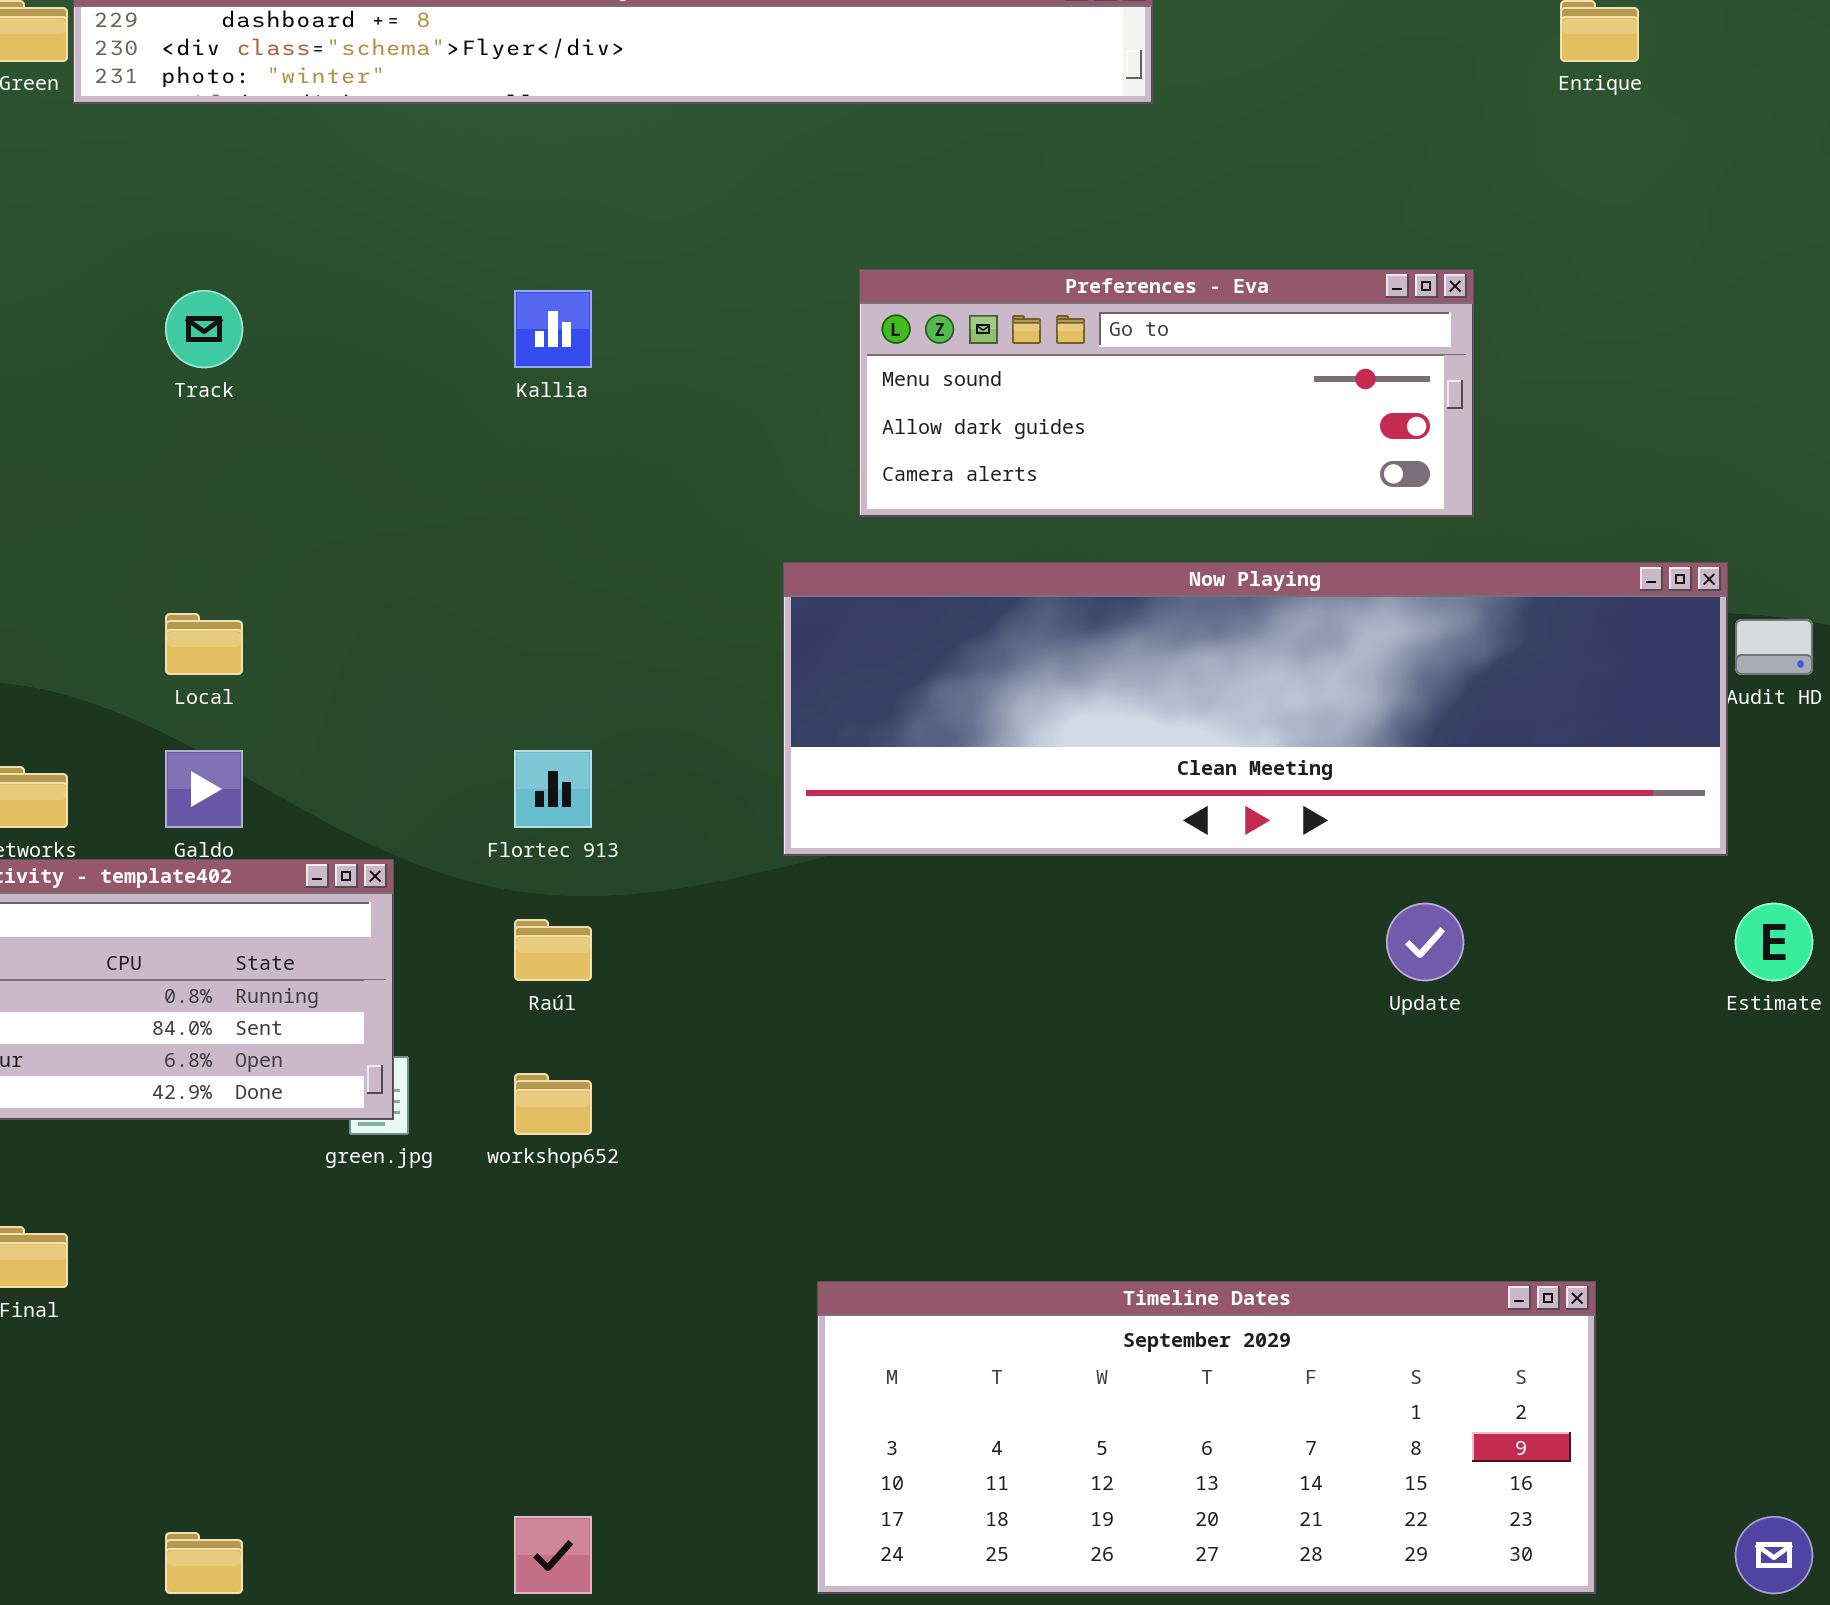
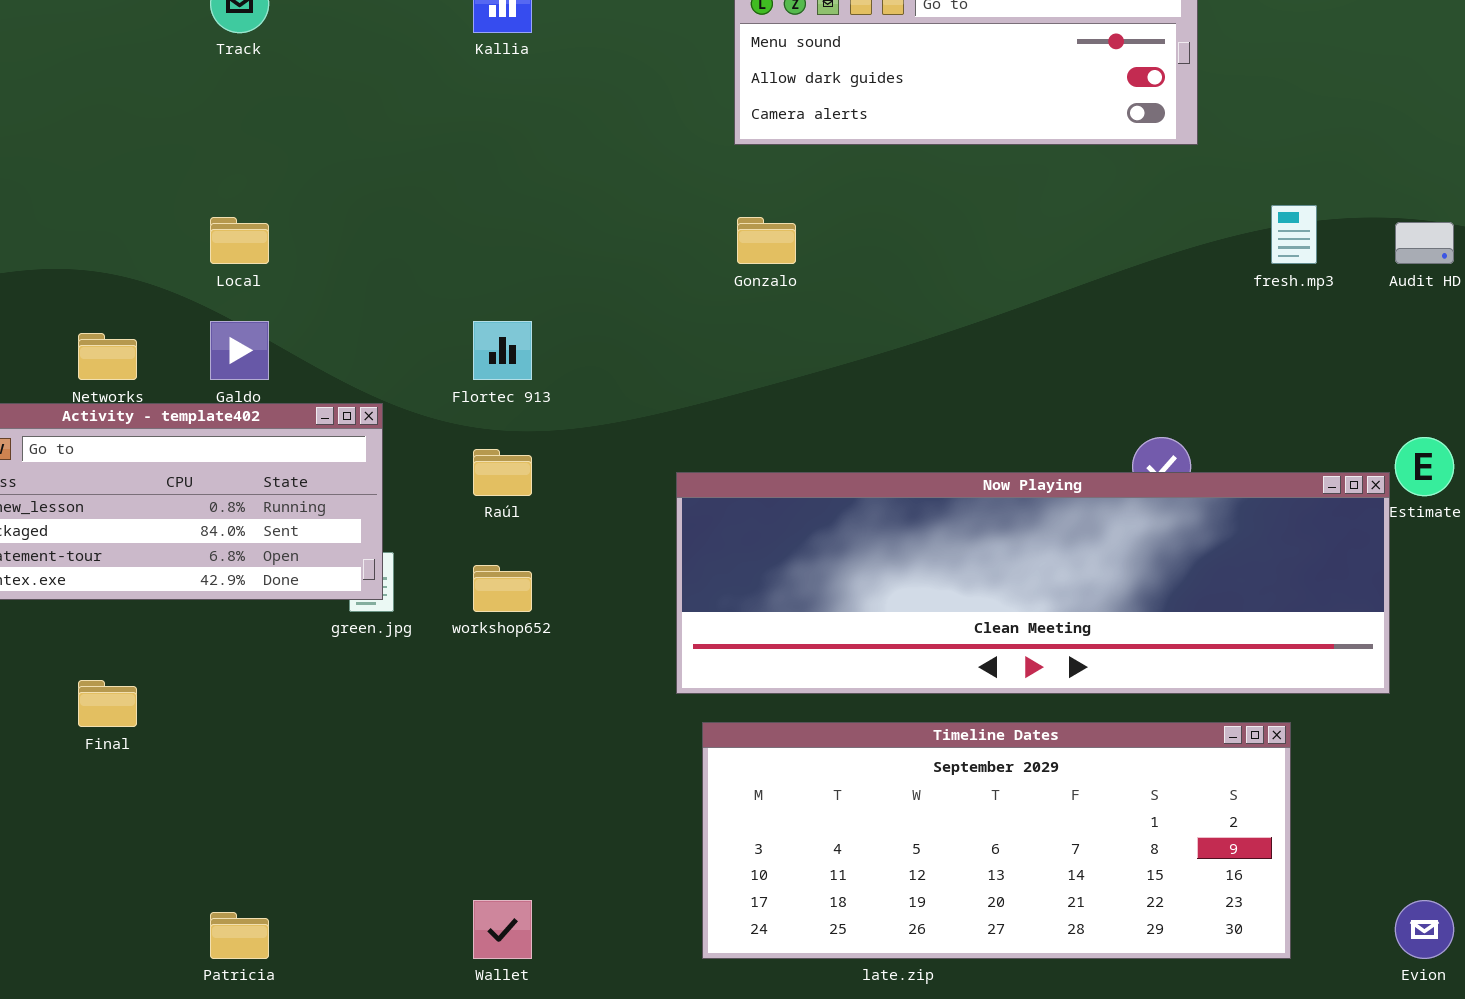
Now Playing: [783,562,1728,856] -> [676,472,1390,694], moved

